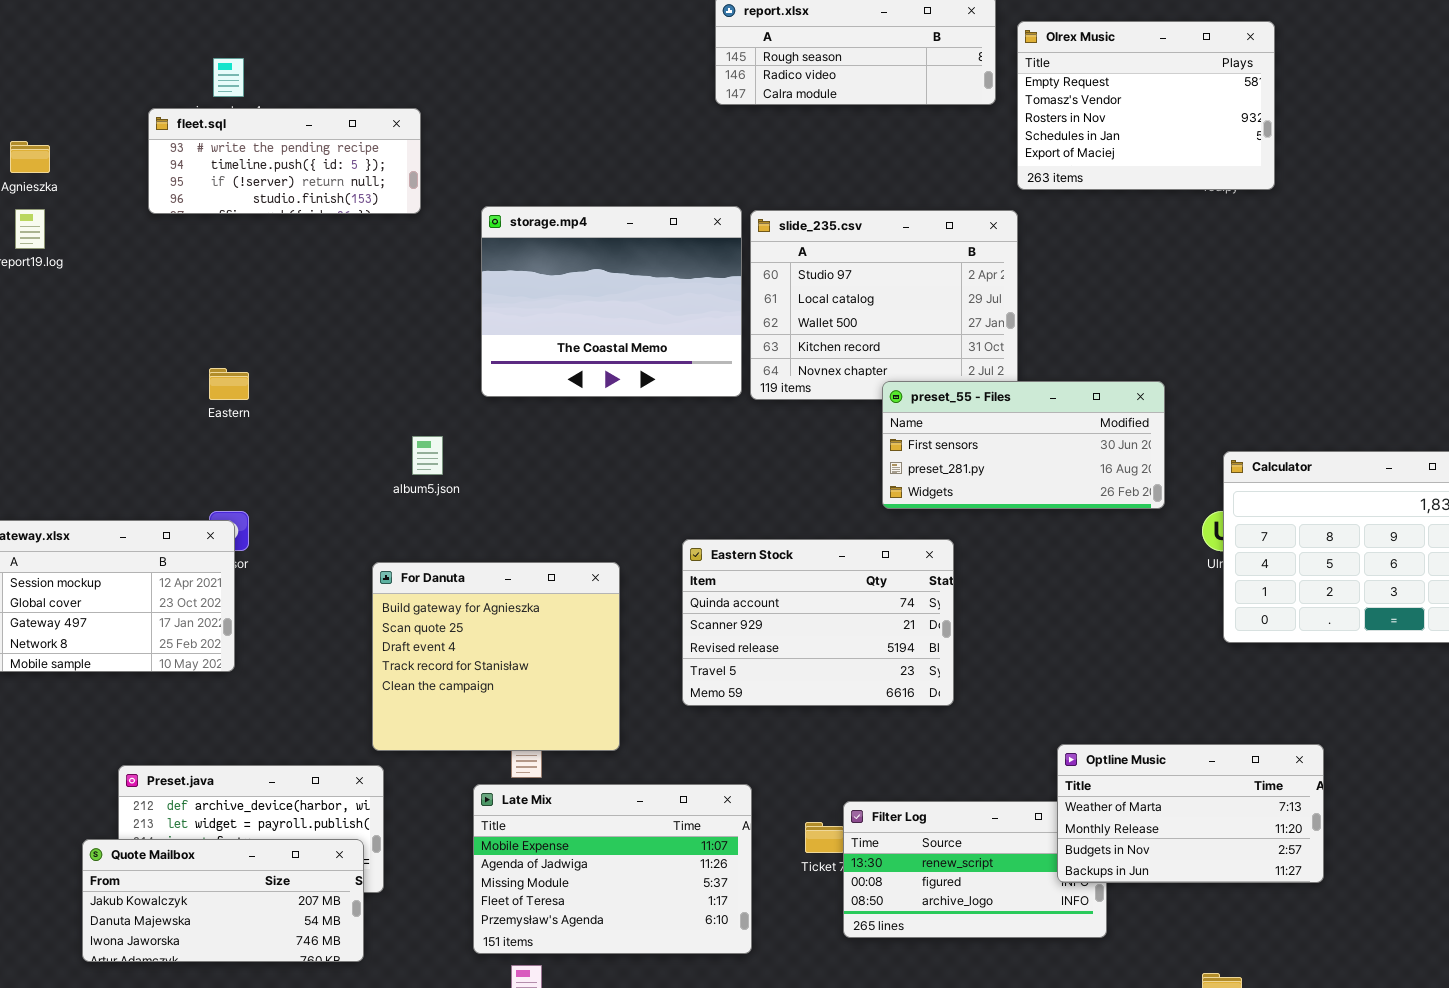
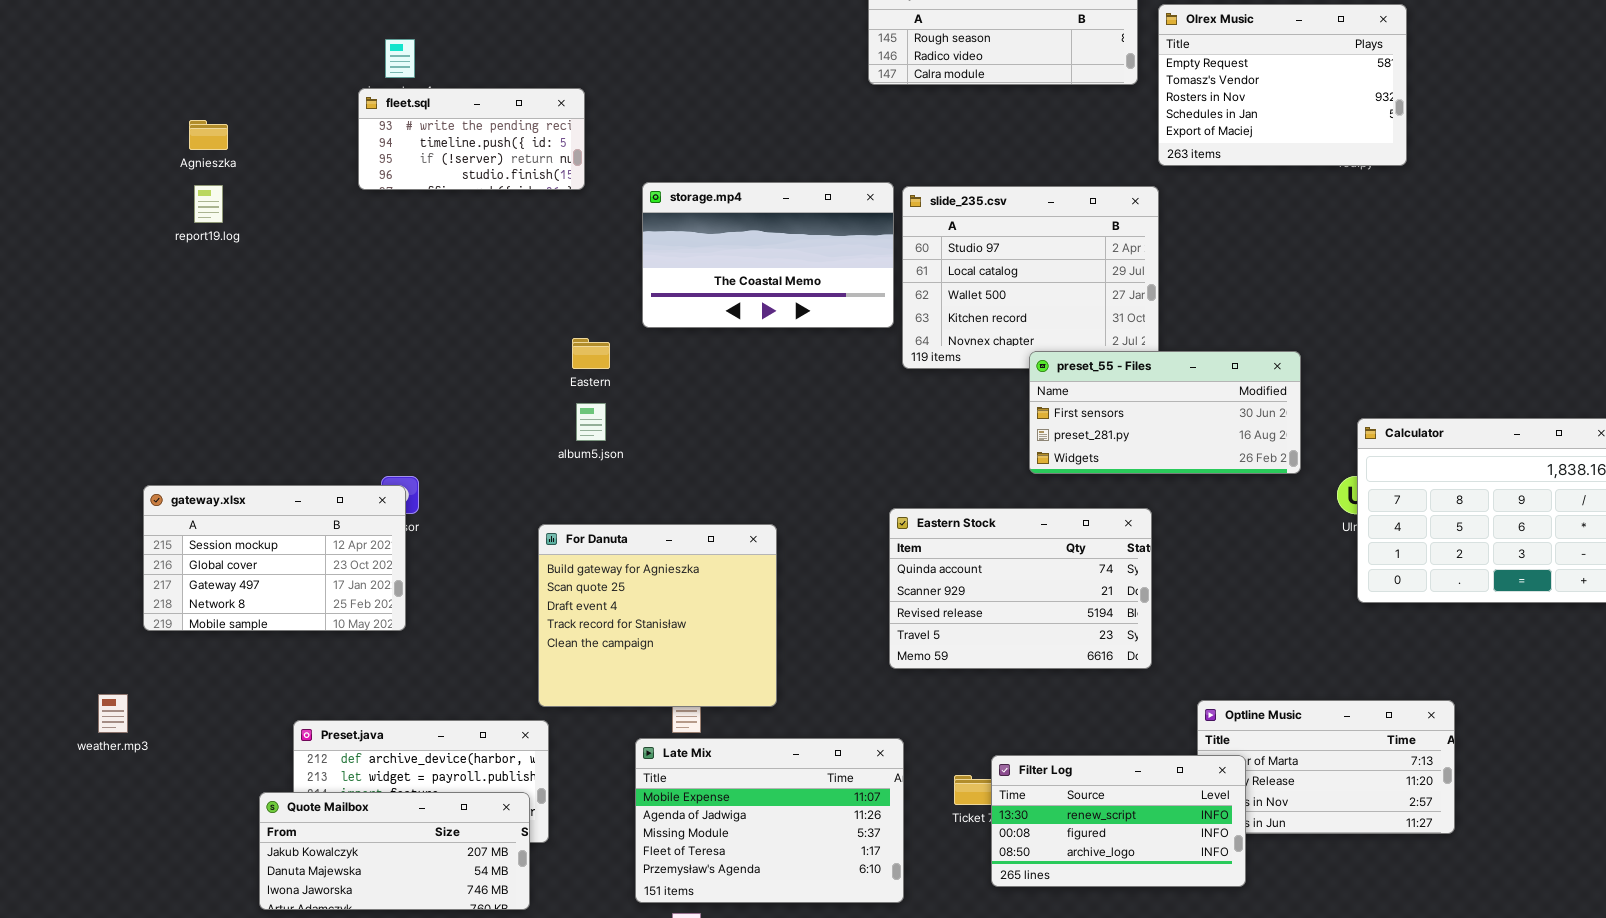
fleet.sql: [148,108,421,214] -> [358,88,585,190], resized
storage.mp4: [481,206,742,397] -> [642,182,894,328], resized
Eastern: [209,368,249,400] -> [572,338,610,369], moved
Eastern Stock: [682,539,954,706] -> [889,508,1152,669], moved
Filter Log: [843,801,1107,938] -> [991,755,1246,887], raised

